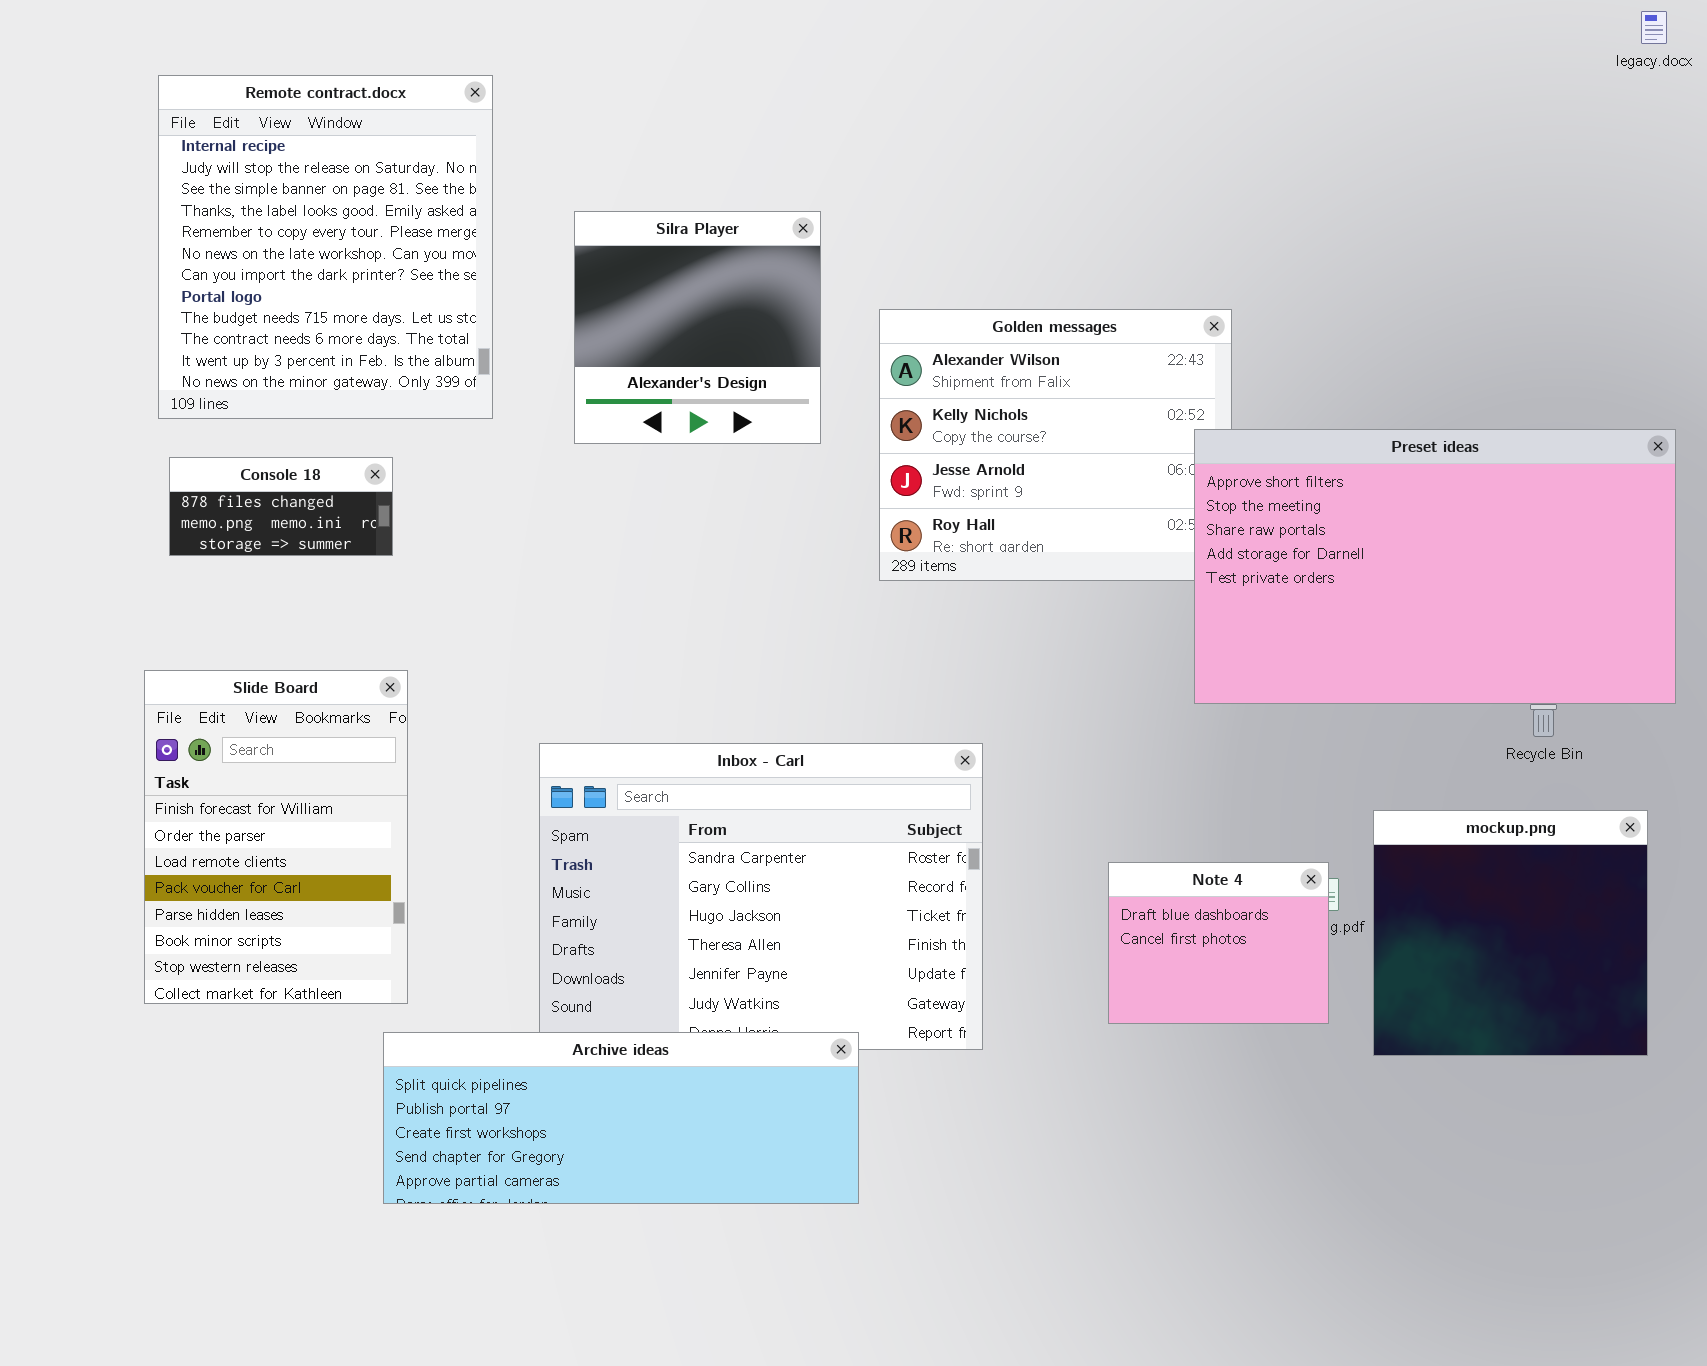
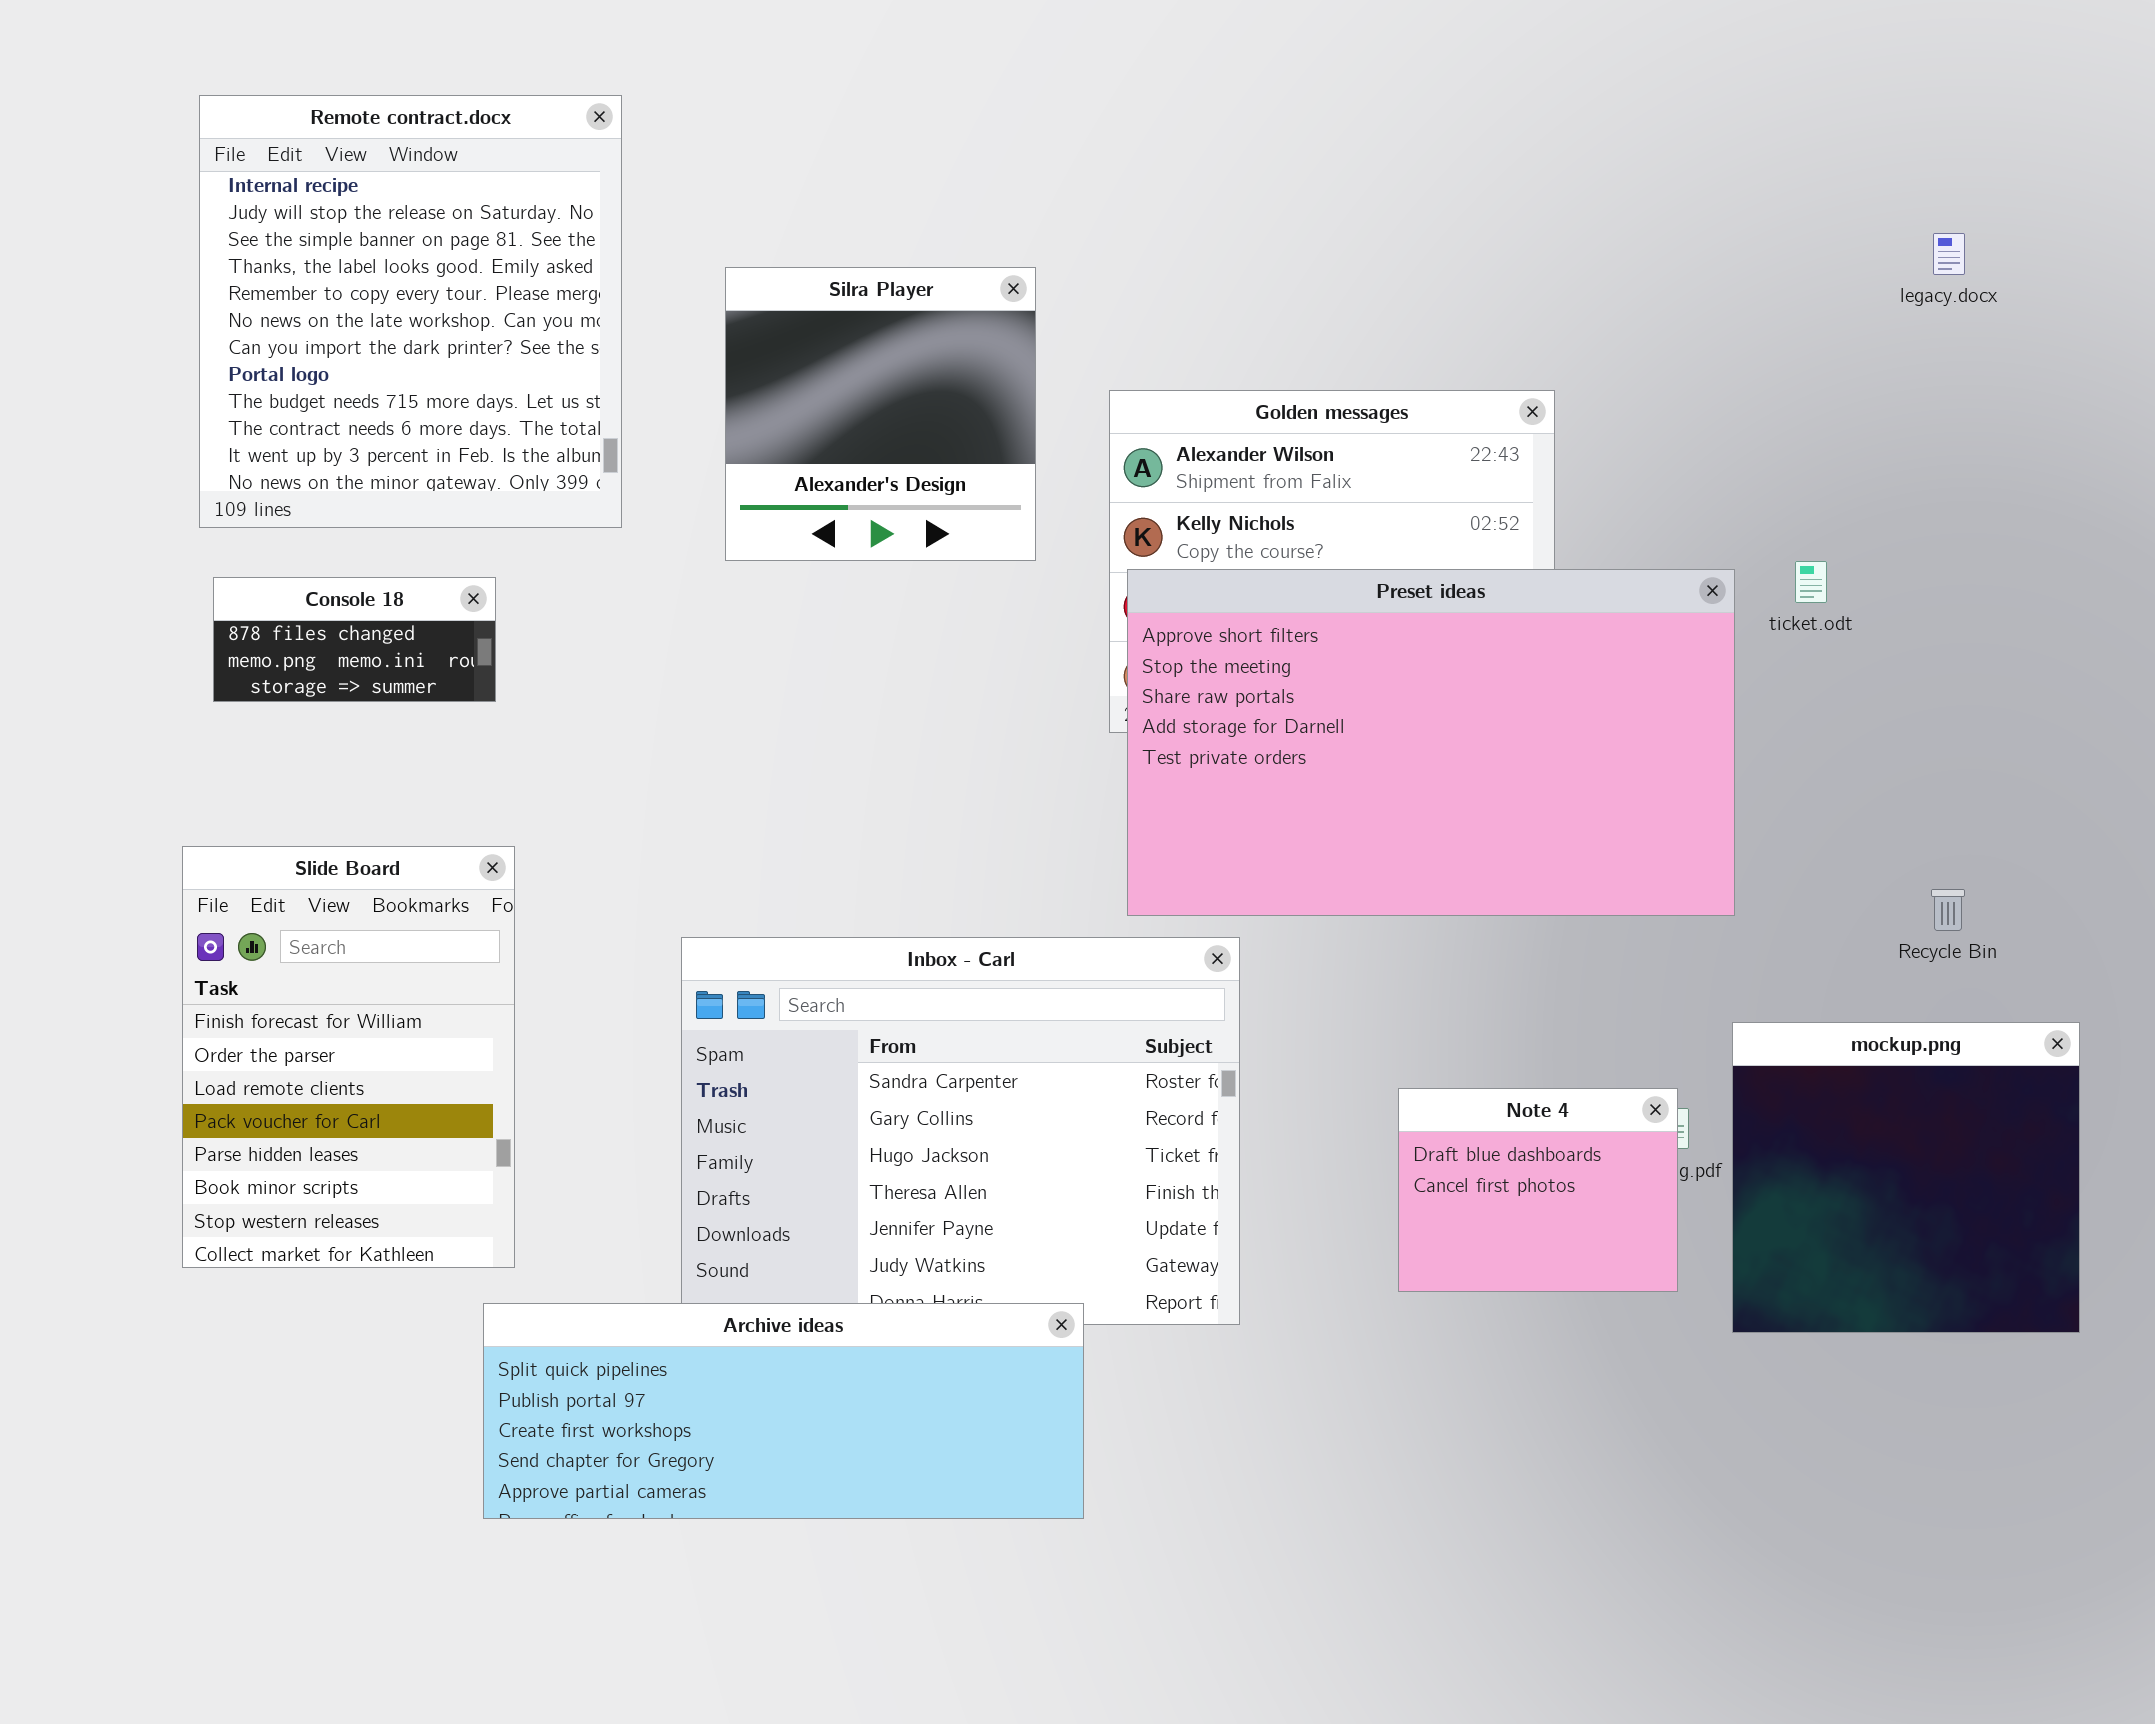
legacy.docx: [1641,11,1667,44] -> [1933,233,1965,275], moved
Preset ideas: [1194,429,1676,704] -> [1127,569,1735,916], moved

